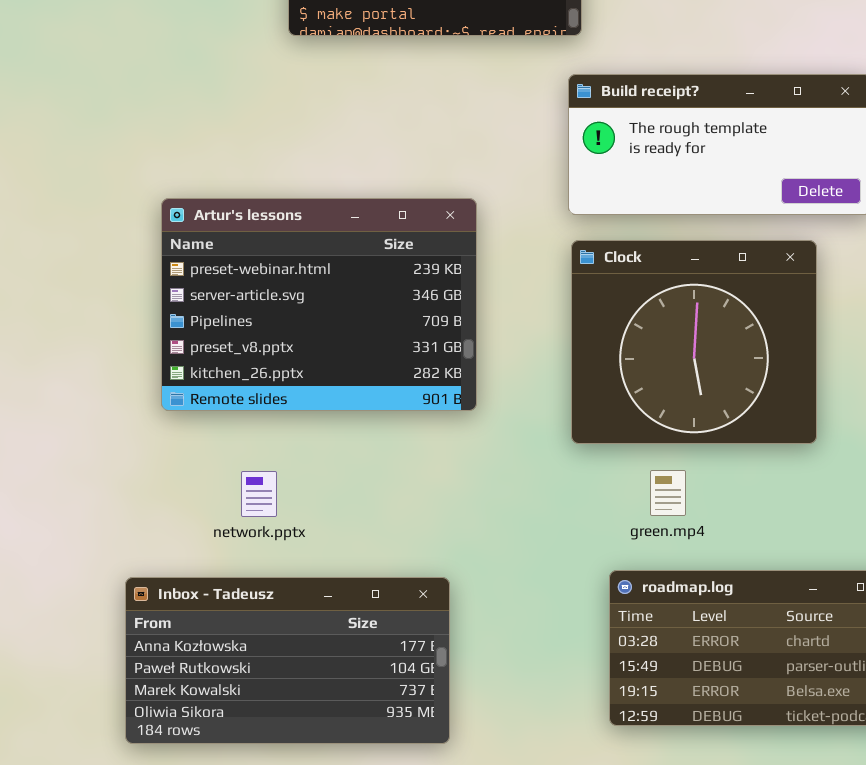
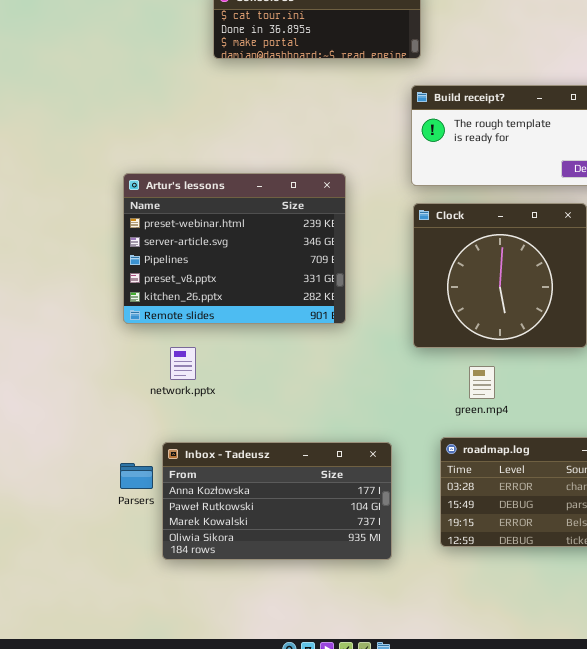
network.pptx: [241,471,277,517] -> [170,347,196,380], moved
Inbox - Tadeusz: [125,577,450,744] -> [162,442,392,560], moved

